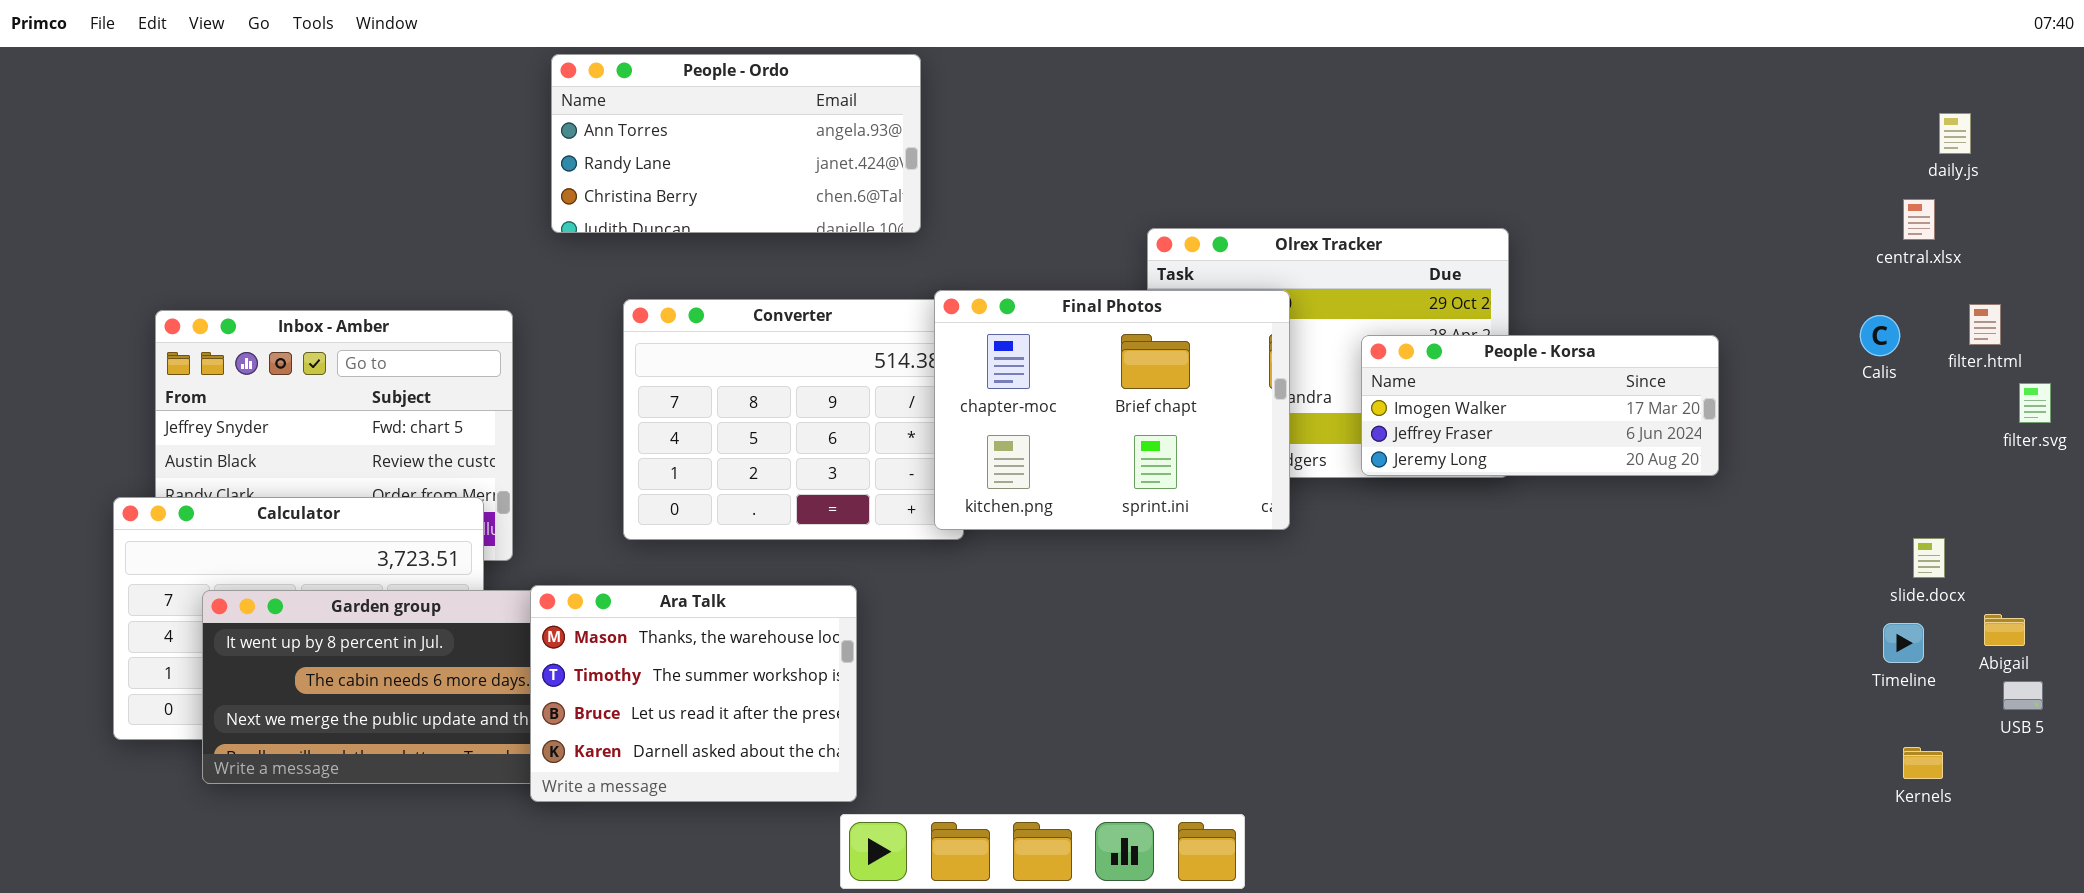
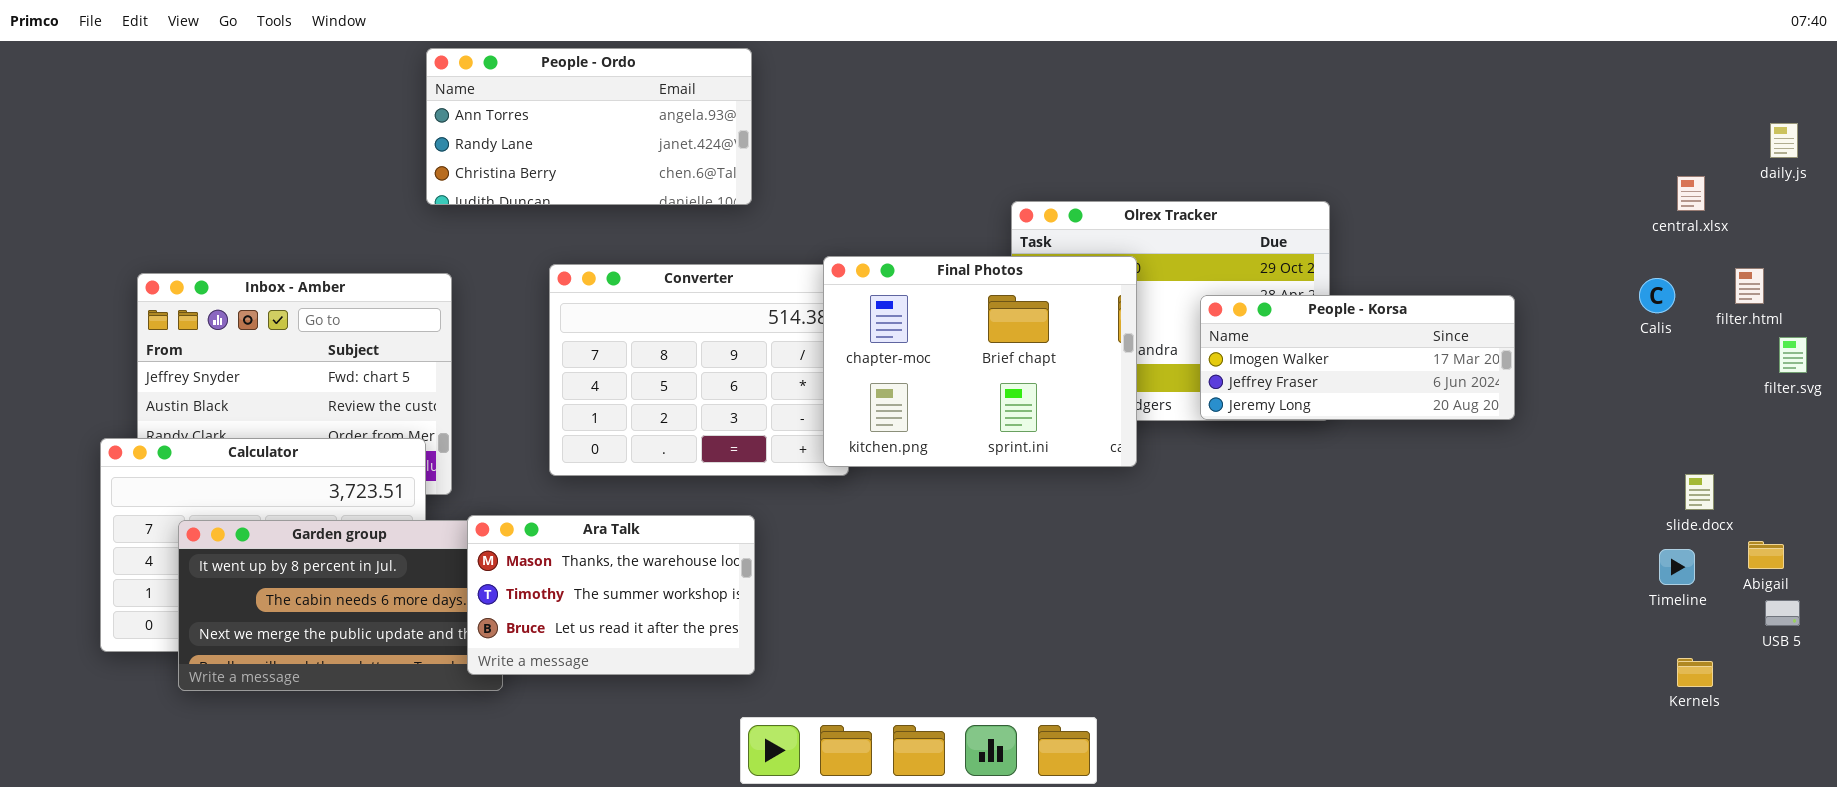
People - Ordo: [551,54,921,233] -> [426,48,752,205], moved
daily.js: [1939,113,1971,154] -> [1770,123,1798,158], moved
Ara Talk: [530,585,857,802] -> [467,515,755,675], resized

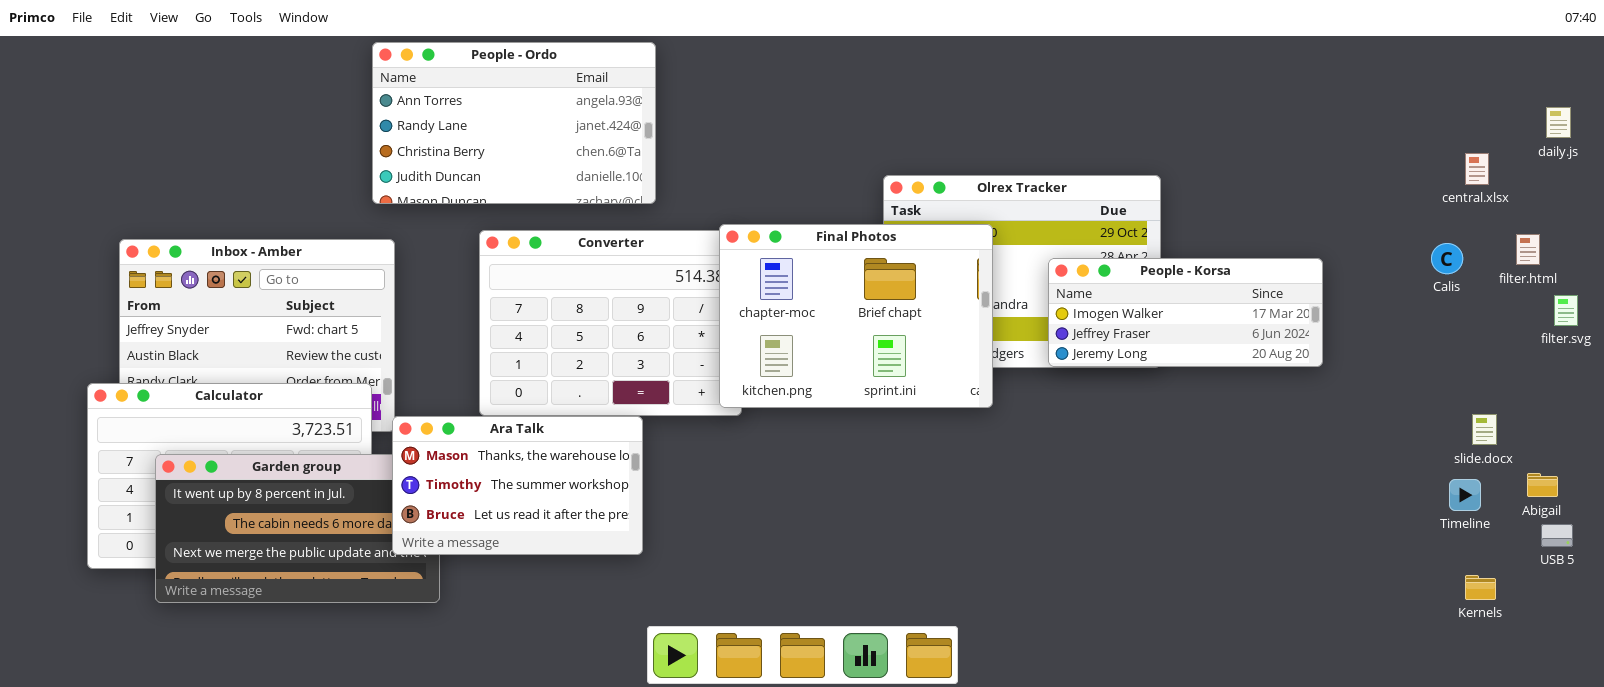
People - Ordo: [426,48,752,205] -> [372,42,656,204], resized
Ara Talk: [467,515,755,675] -> [392,416,643,555], moved

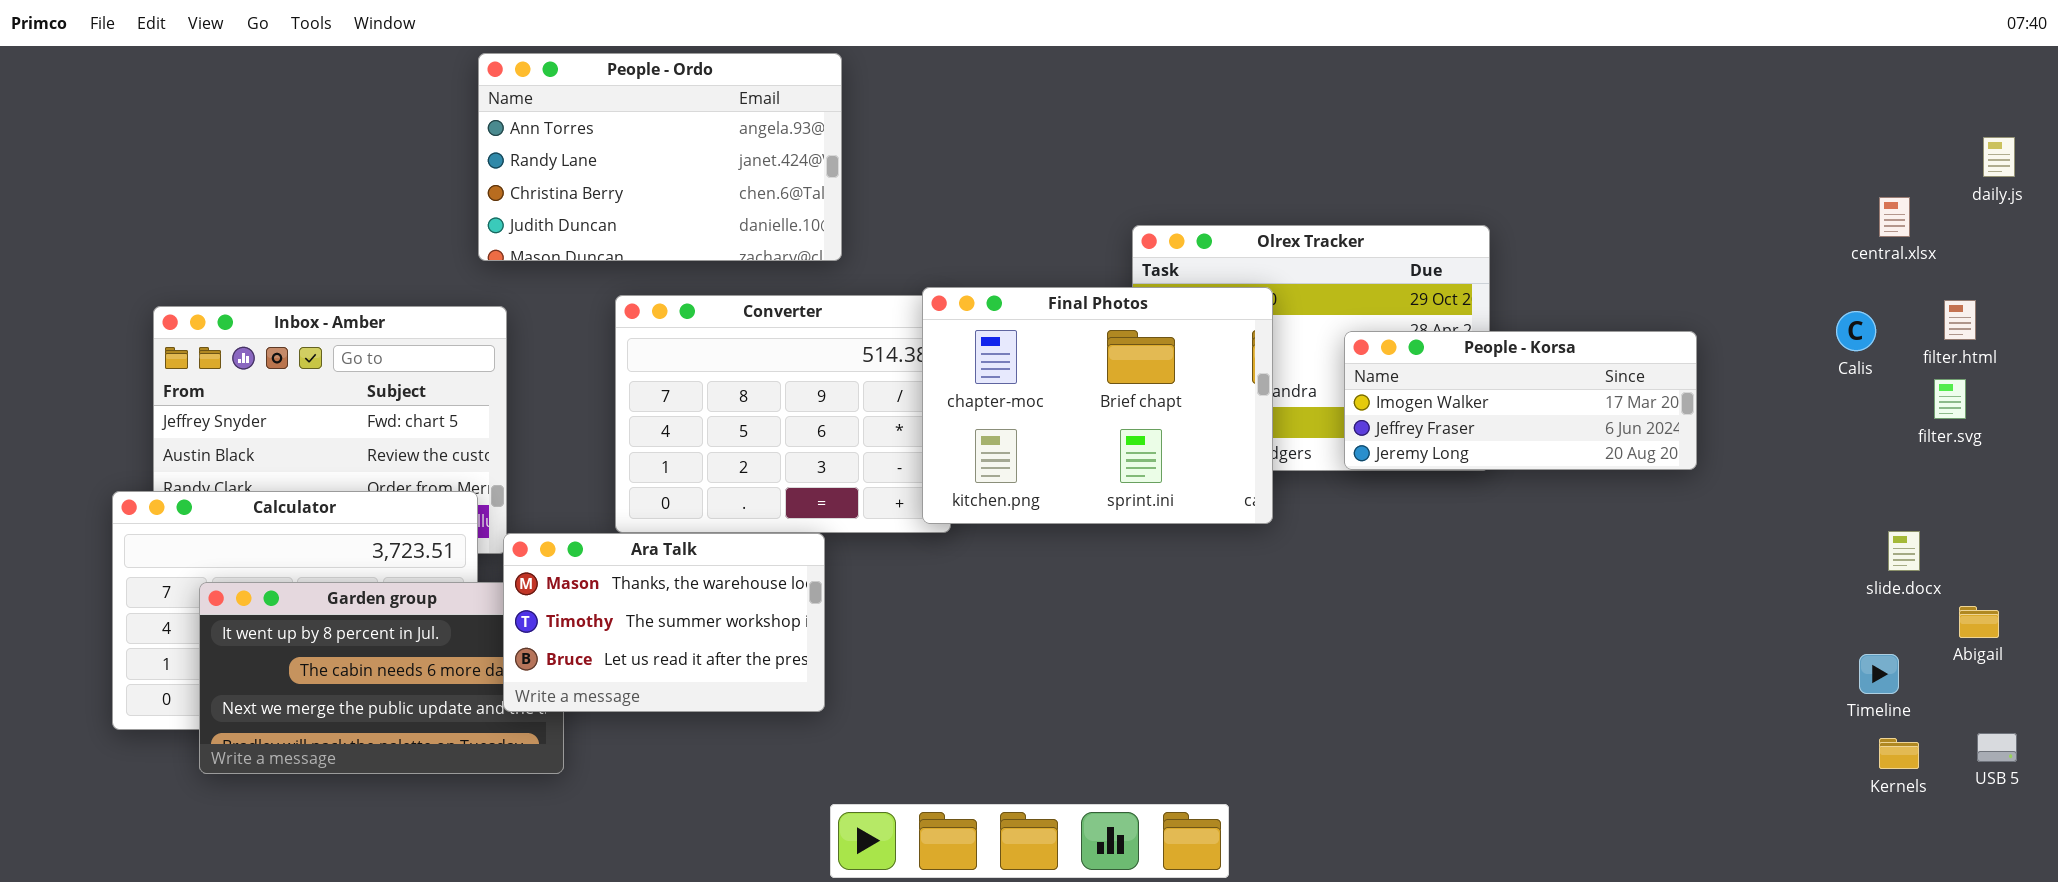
filter.svg: [1554,295,1578,326] -> [1934,379,1966,419], moved
Timeline: [1449,479,1481,511] -> [1859,654,1899,694], moved
USB 5: [1541,524,1573,547] -> [1977,733,2017,762], moved

